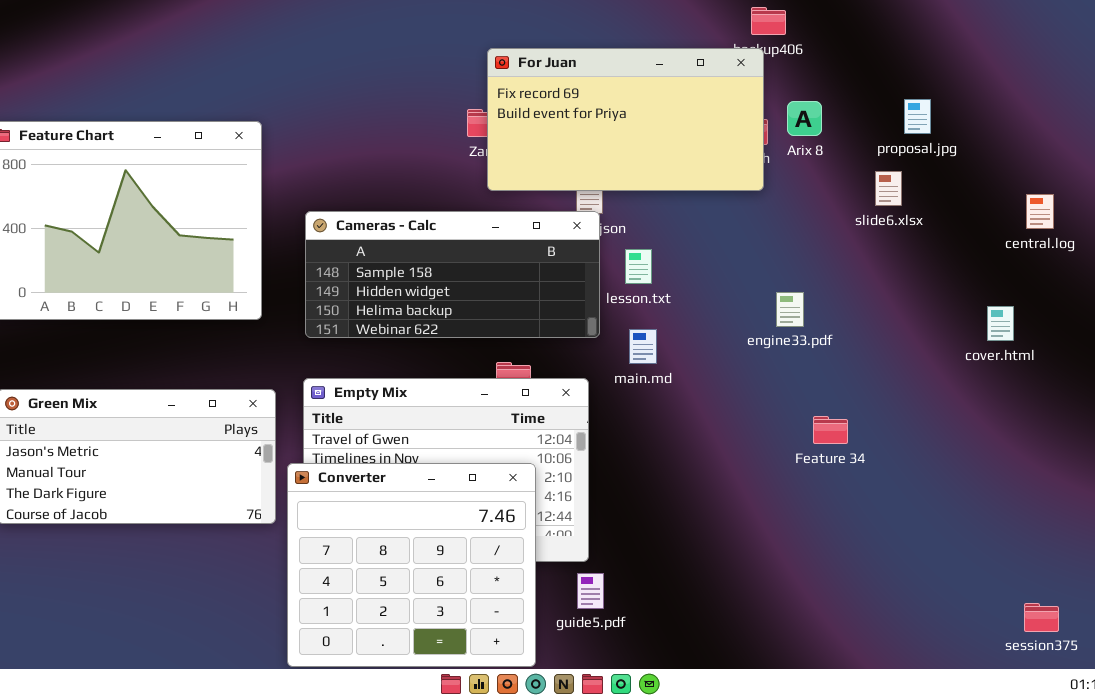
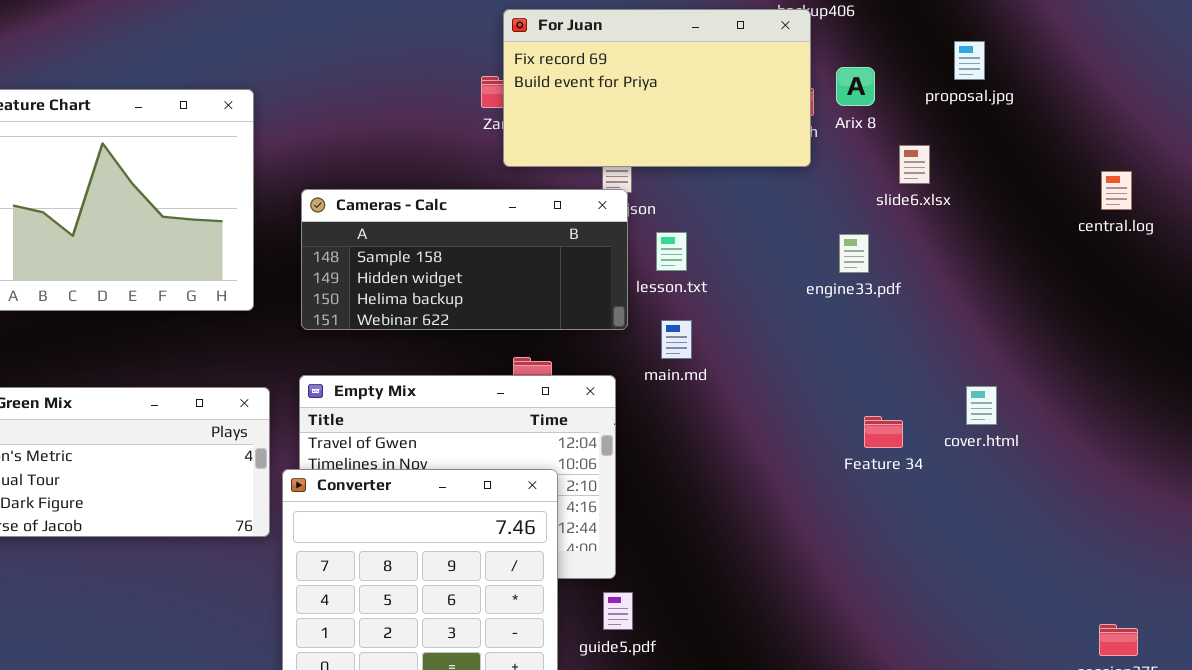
proposal.jpg: [904,99,931,134] -> [954,41,985,80], moved
slide6.xlsx: [875,171,902,206] -> [899,145,930,184], moved
engine33.pdf: [776,292,804,327] -> [839,234,869,273], moved
cover.html: [987,306,1014,341] -> [966,386,997,425], moved

